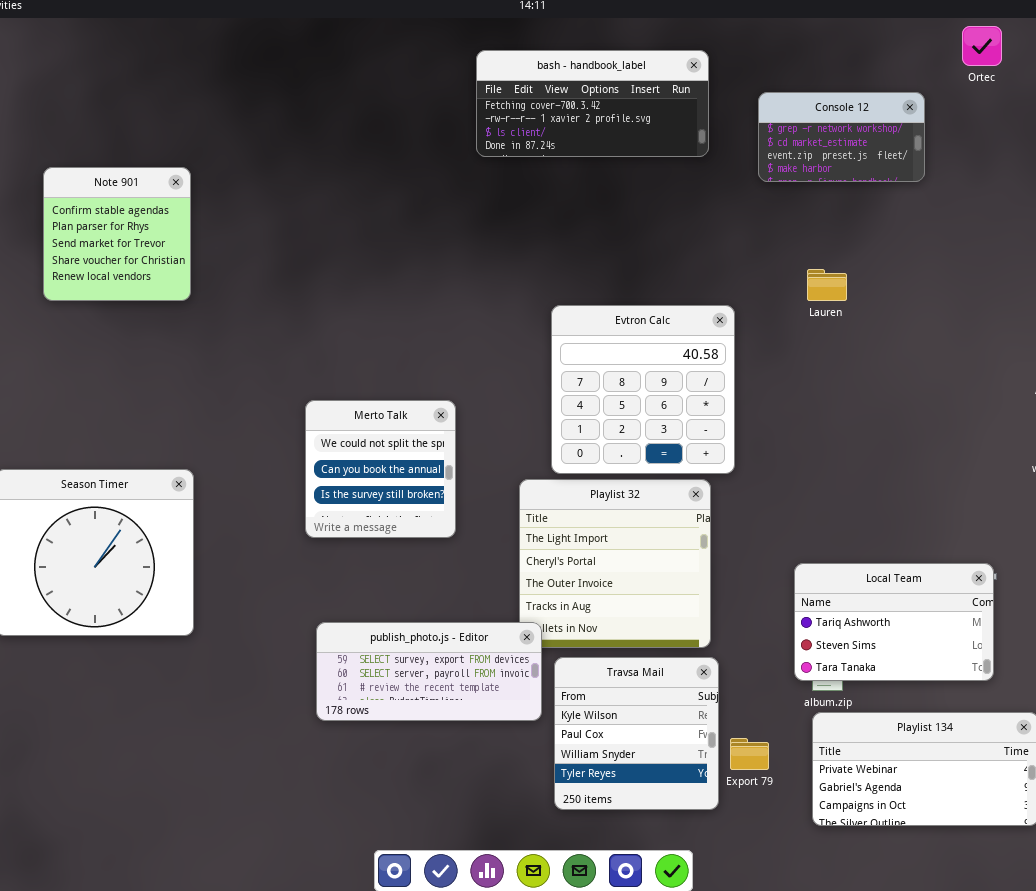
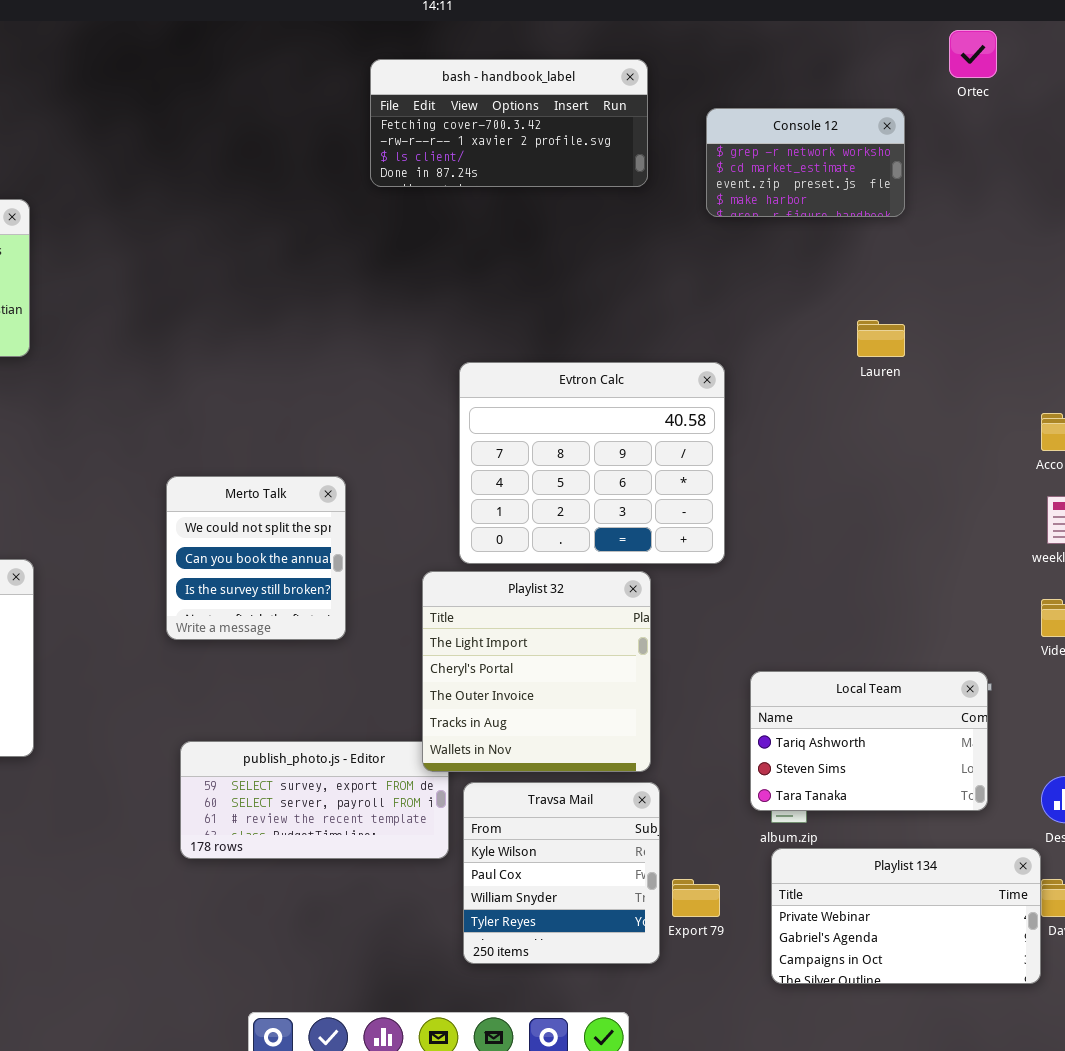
Lauren: [807,269,847,301] -> [857,320,905,357], moved
Evtron Calc: [551,305,735,474] -> [459,362,725,564], resized
Playlist 32: [519,479,711,648] -> [422,571,651,772], raised

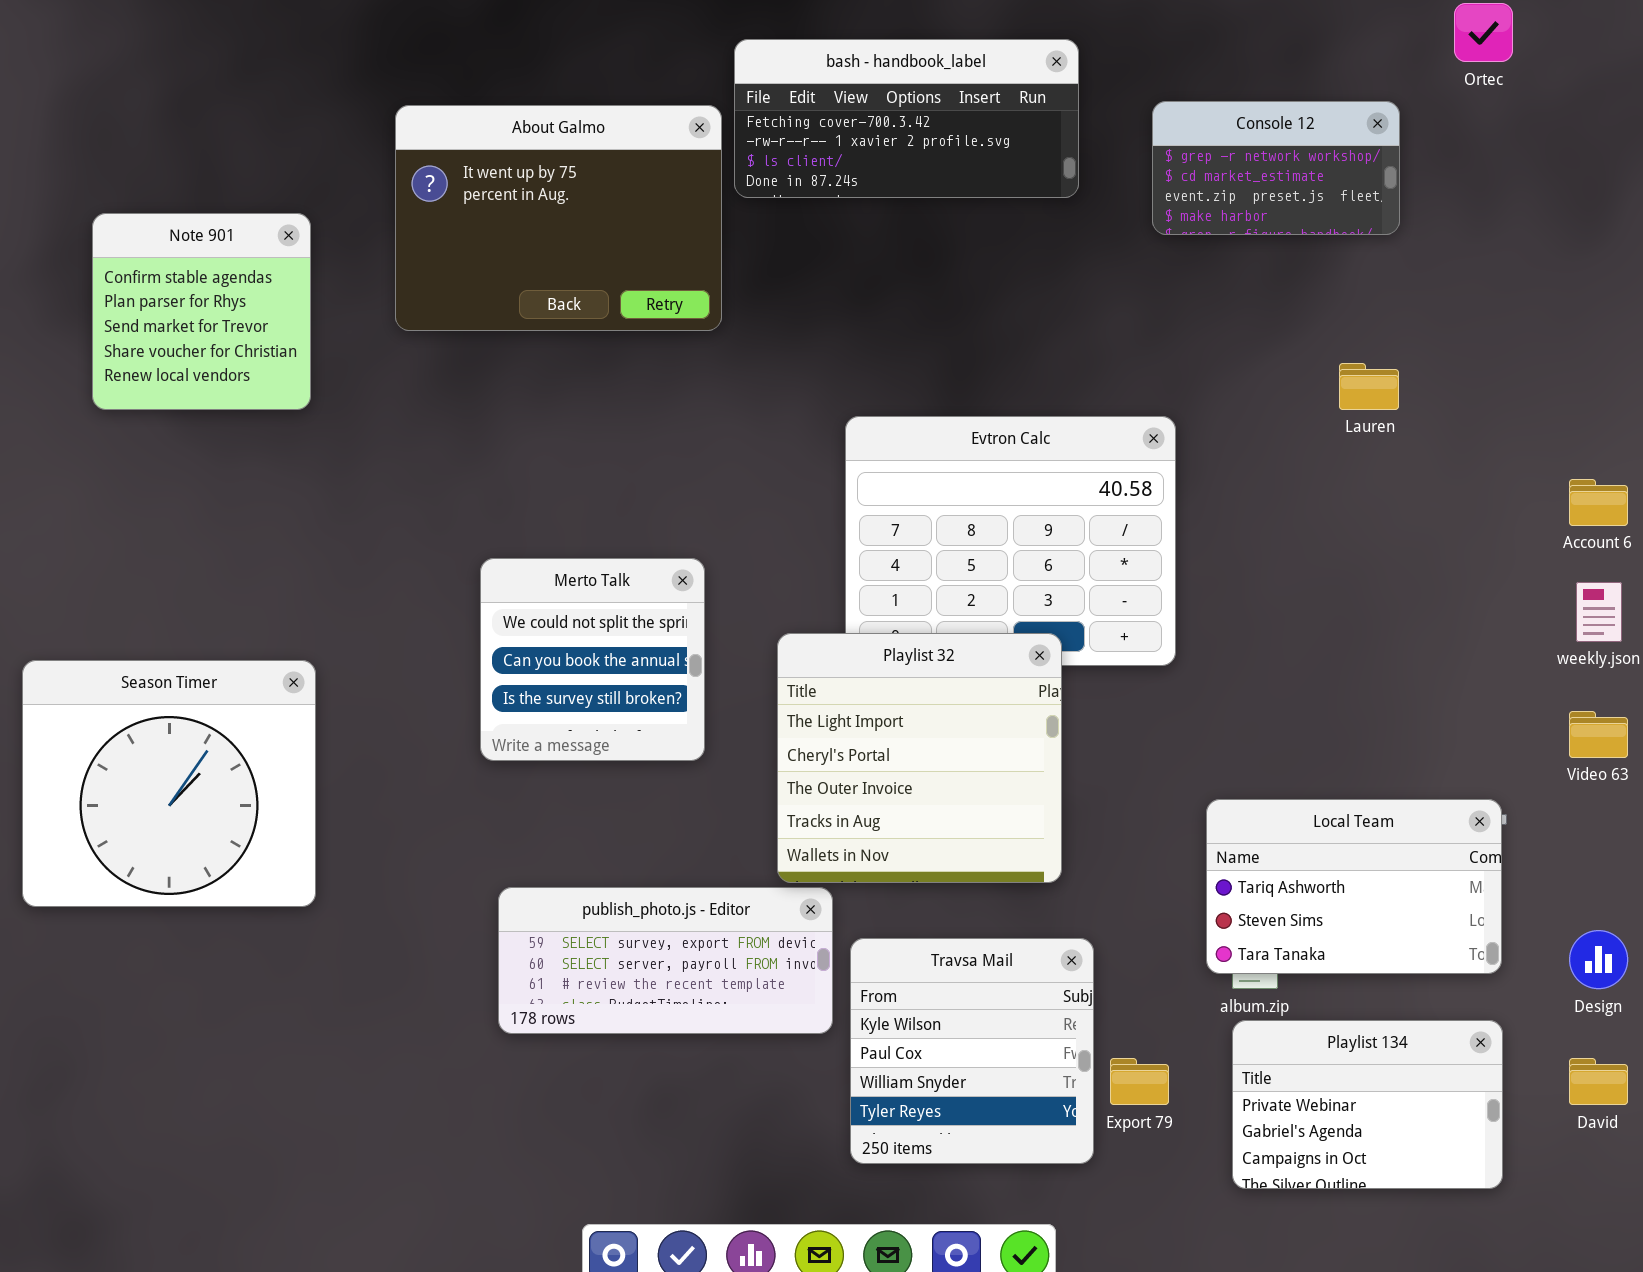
About Galmo: none -> [395,105,722,331], opened
Playlist 32: [422,571,651,772] -> [777,633,1062,883], moved
Playlist 134: [771,848,1041,984] -> [1232,1020,1503,1189], resized

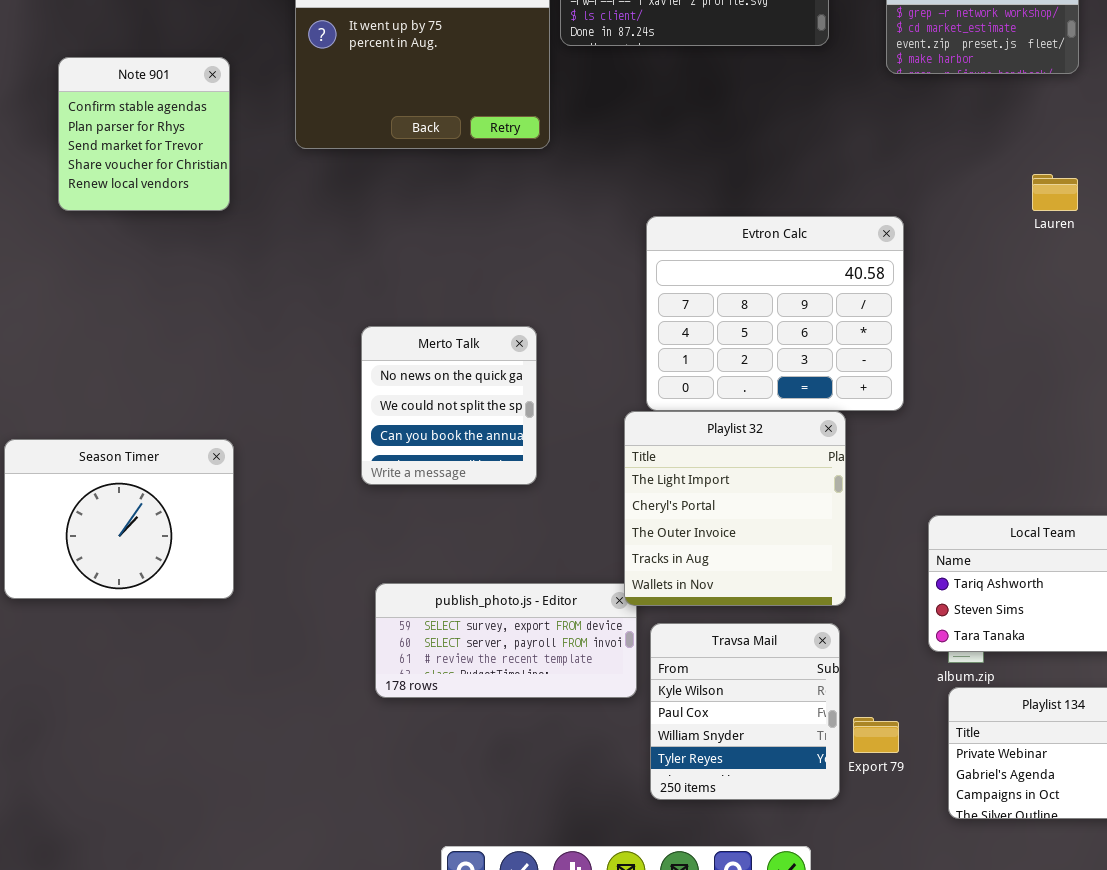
Merto Talk: [480,558,705,761] -> [361,326,537,485], scrolled up 1 row
Playlist 32: [777,633,1062,883] -> [624,411,846,606], moved
Season Timer: [22,660,316,907] -> [4,439,234,599], resized

